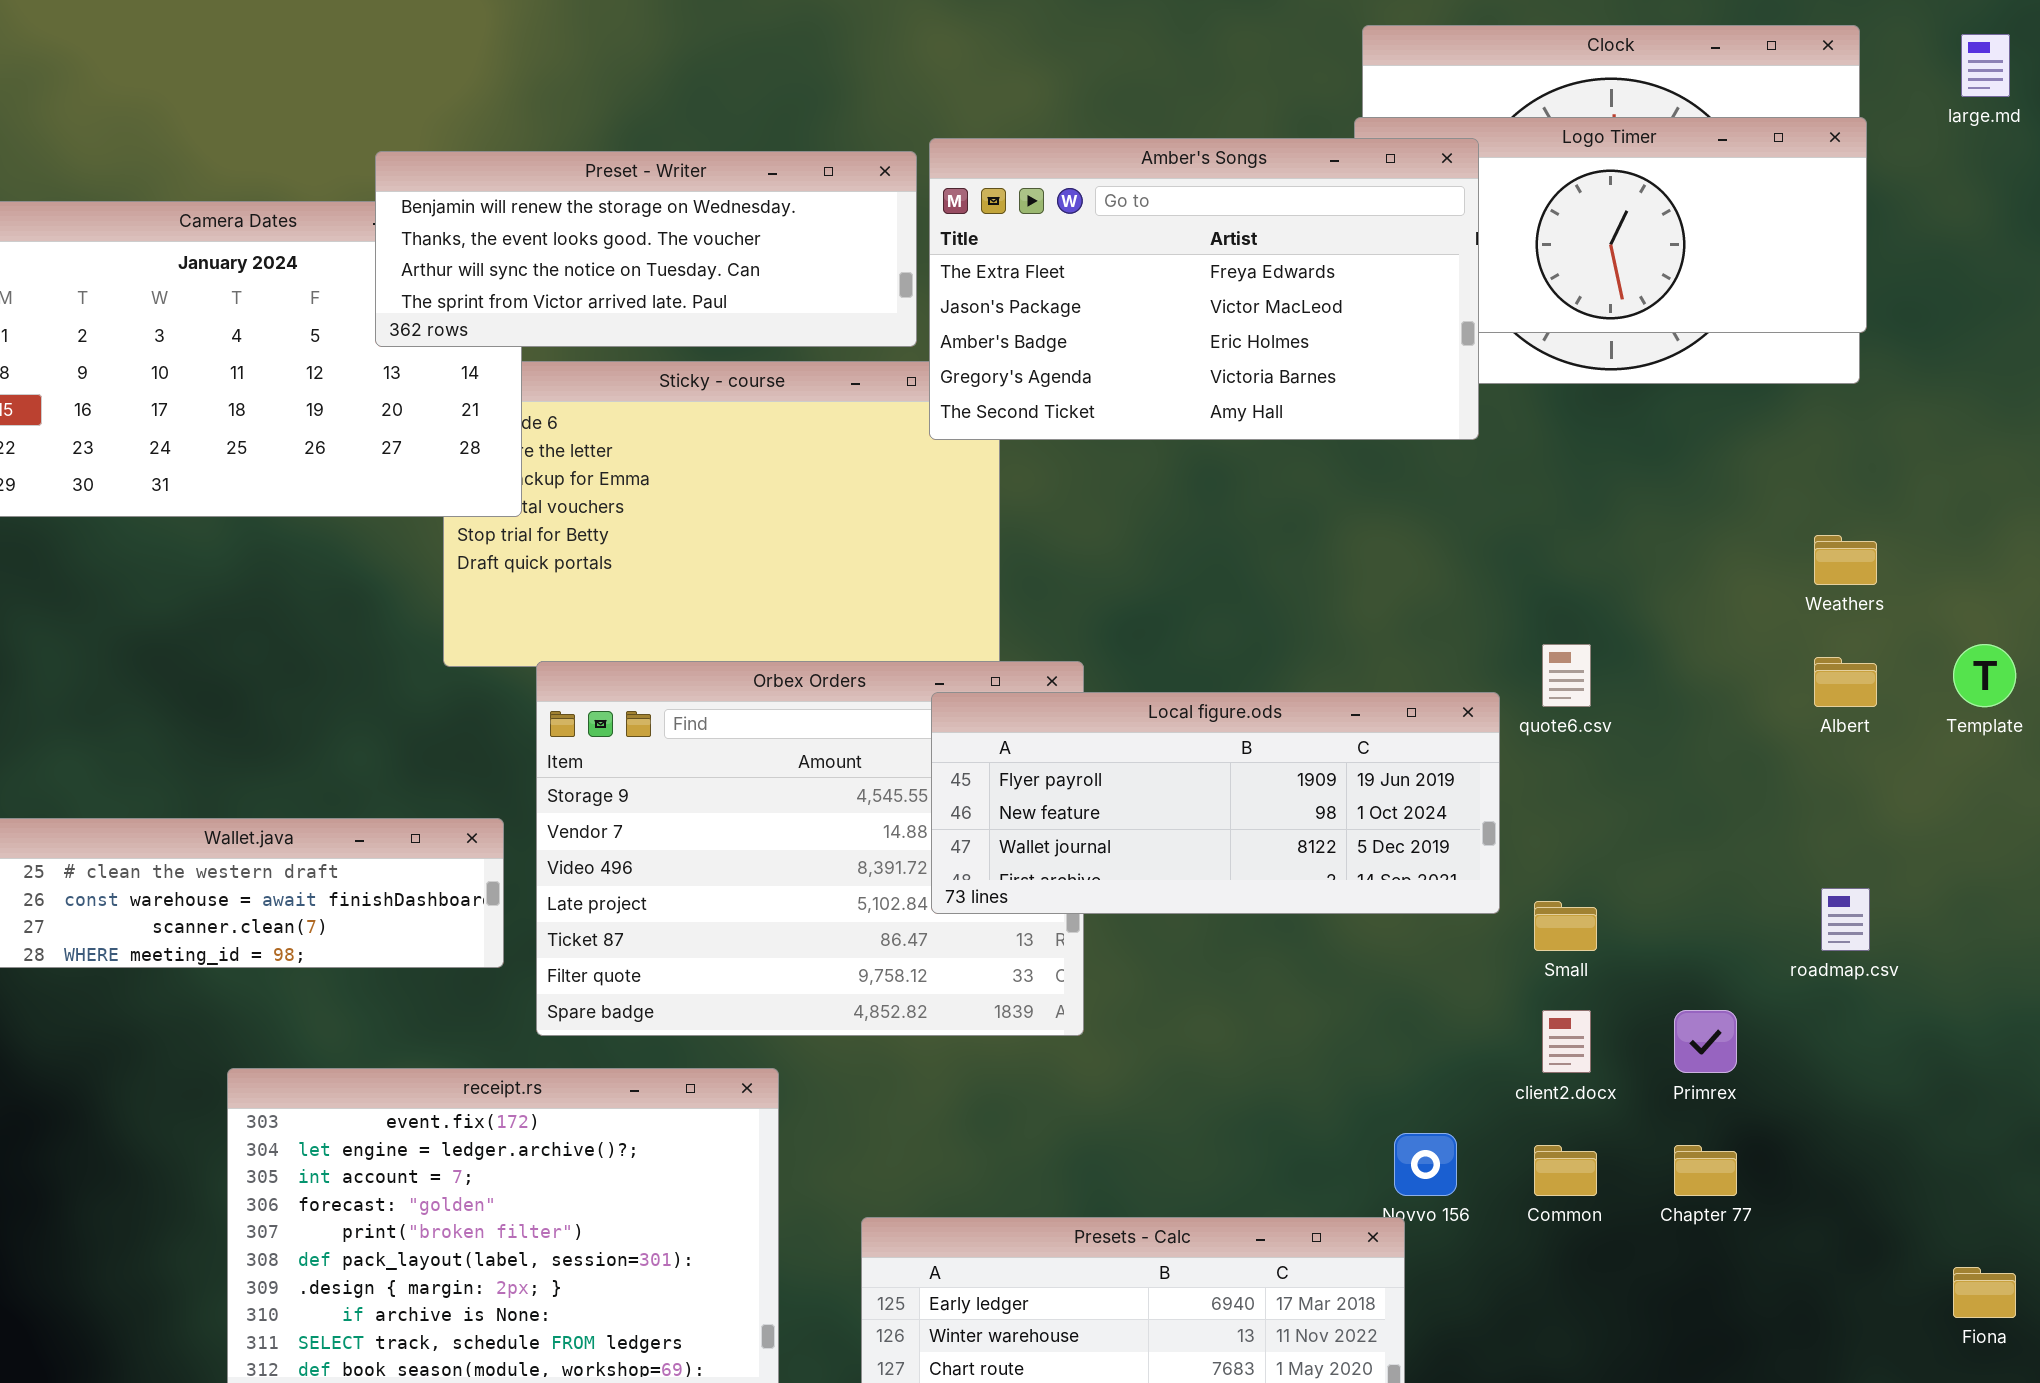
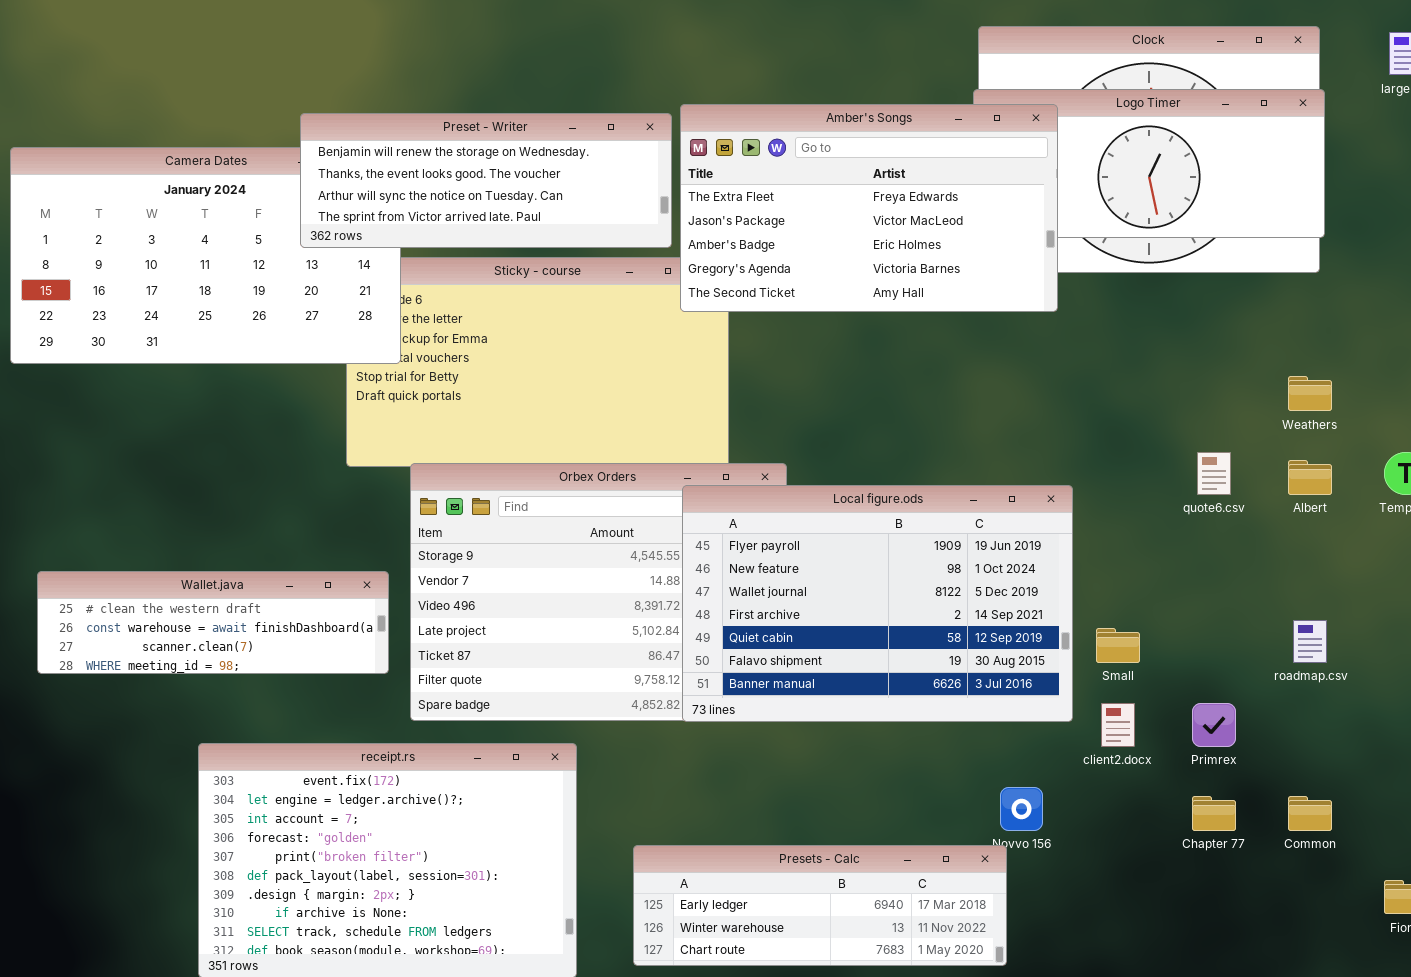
quote6.csv: [1542,644,1591,707] -> [1197,452,1231,495], moved
Local figure.ods: [931,692,1500,914] -> [682,485,1073,722], resized
Common: [1534,1145,1597,1196] -> [1288,796,1332,831], moved

